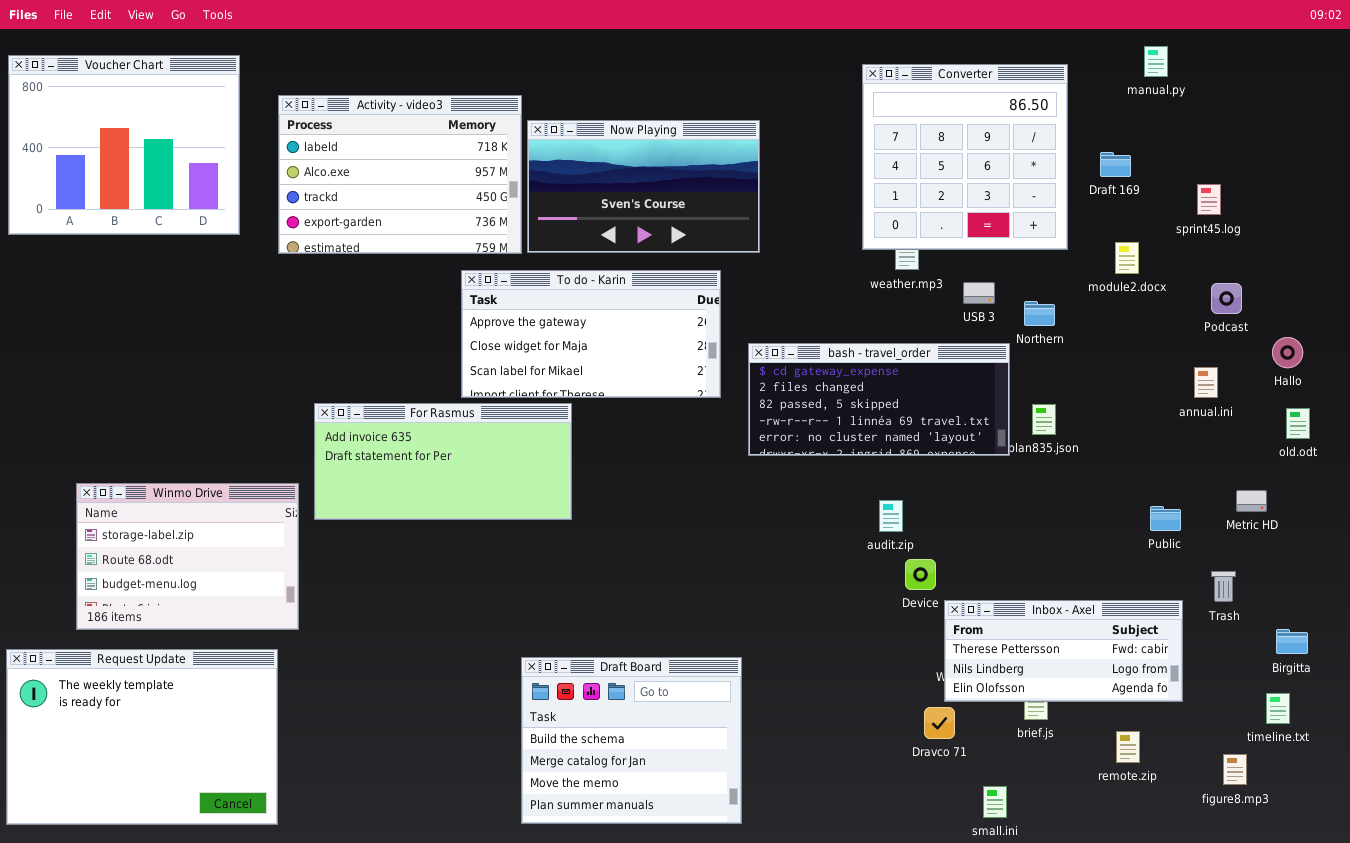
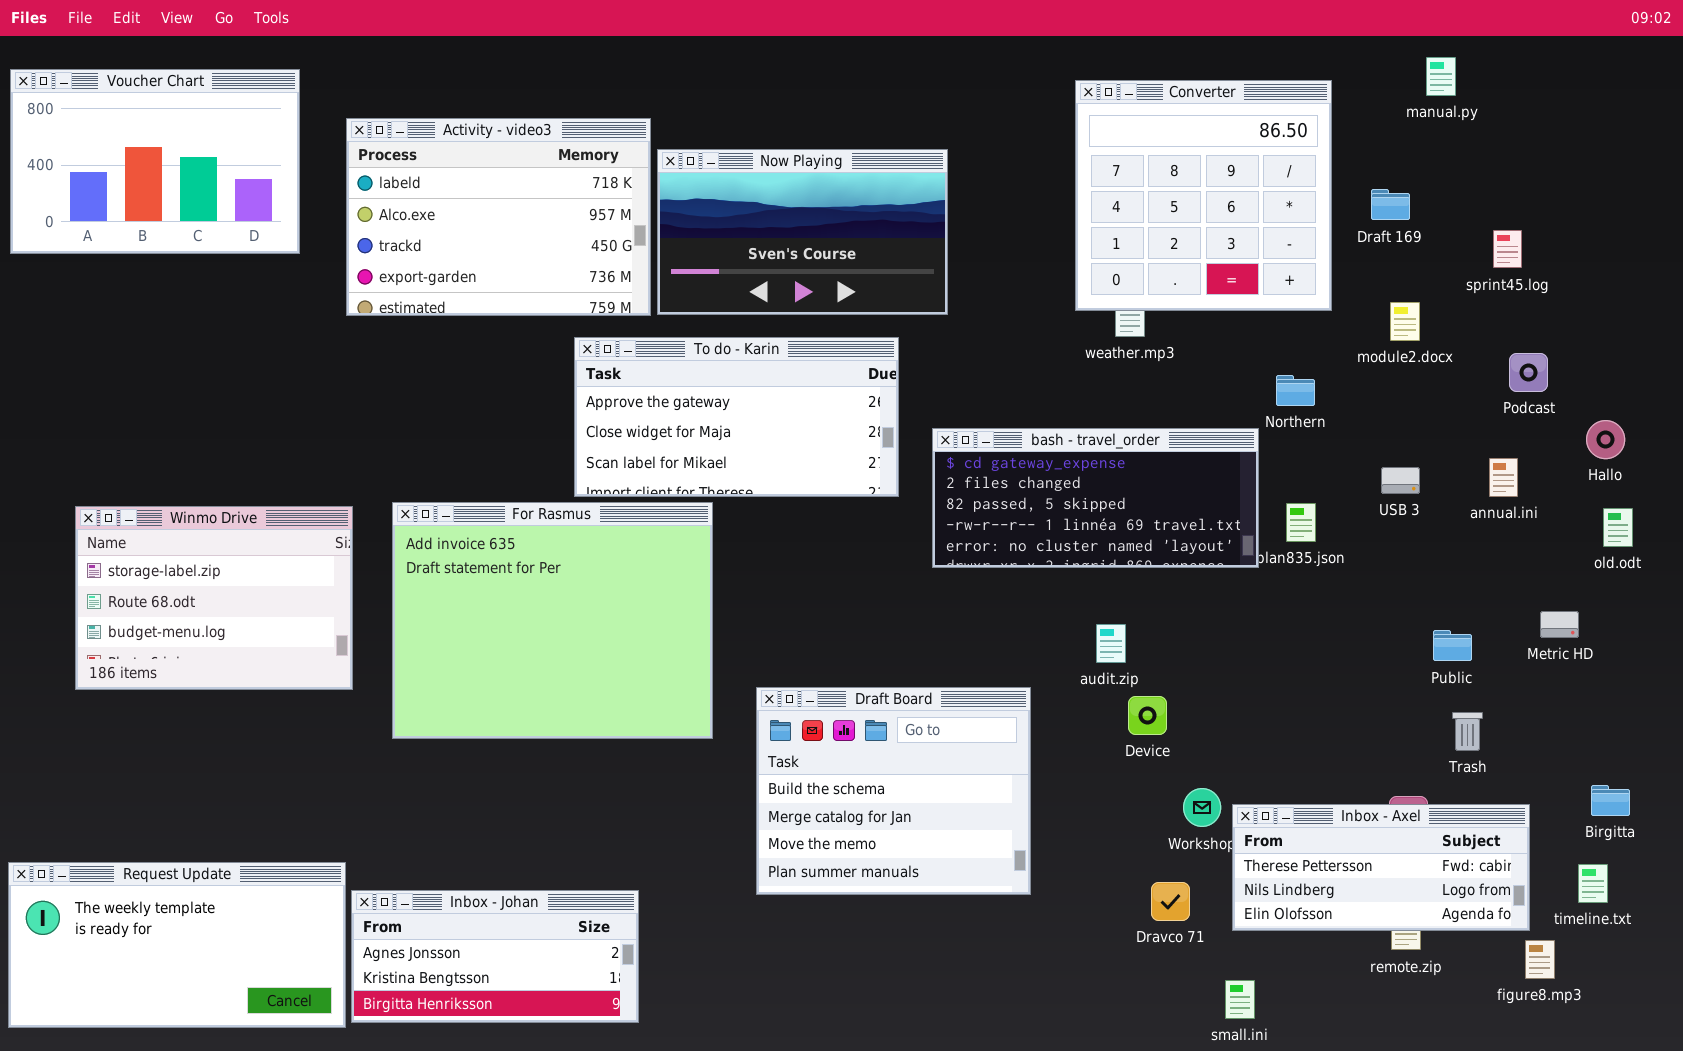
Voucher Chart: [8,55,240,235] -> [10,69,300,254], resized
USB 3: [963,282,995,304] -> [1381,467,1420,494], moved
For Rasmus: [314,403,572,520] -> [392,502,713,739], resized
Winmo Drive: [76,483,299,630] -> [75,506,353,690], moved
Trash: [1211,571,1236,602] -> [1452,712,1483,751], moved
Inbox - Axel: [944,600,1183,702] -> [1232,804,1530,931], moved
Request Update: [6,649,278,825] -> [8,862,346,1028], resized
Draft Board: [521,657,742,824] -> [756,687,1031,895], moved
Inbox - Johan: none -> [351,890,639,1023], opened

